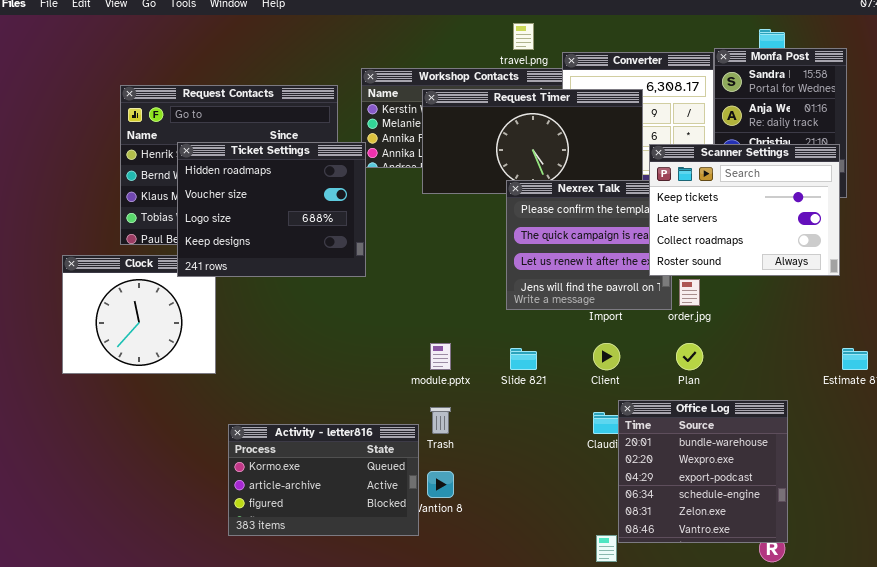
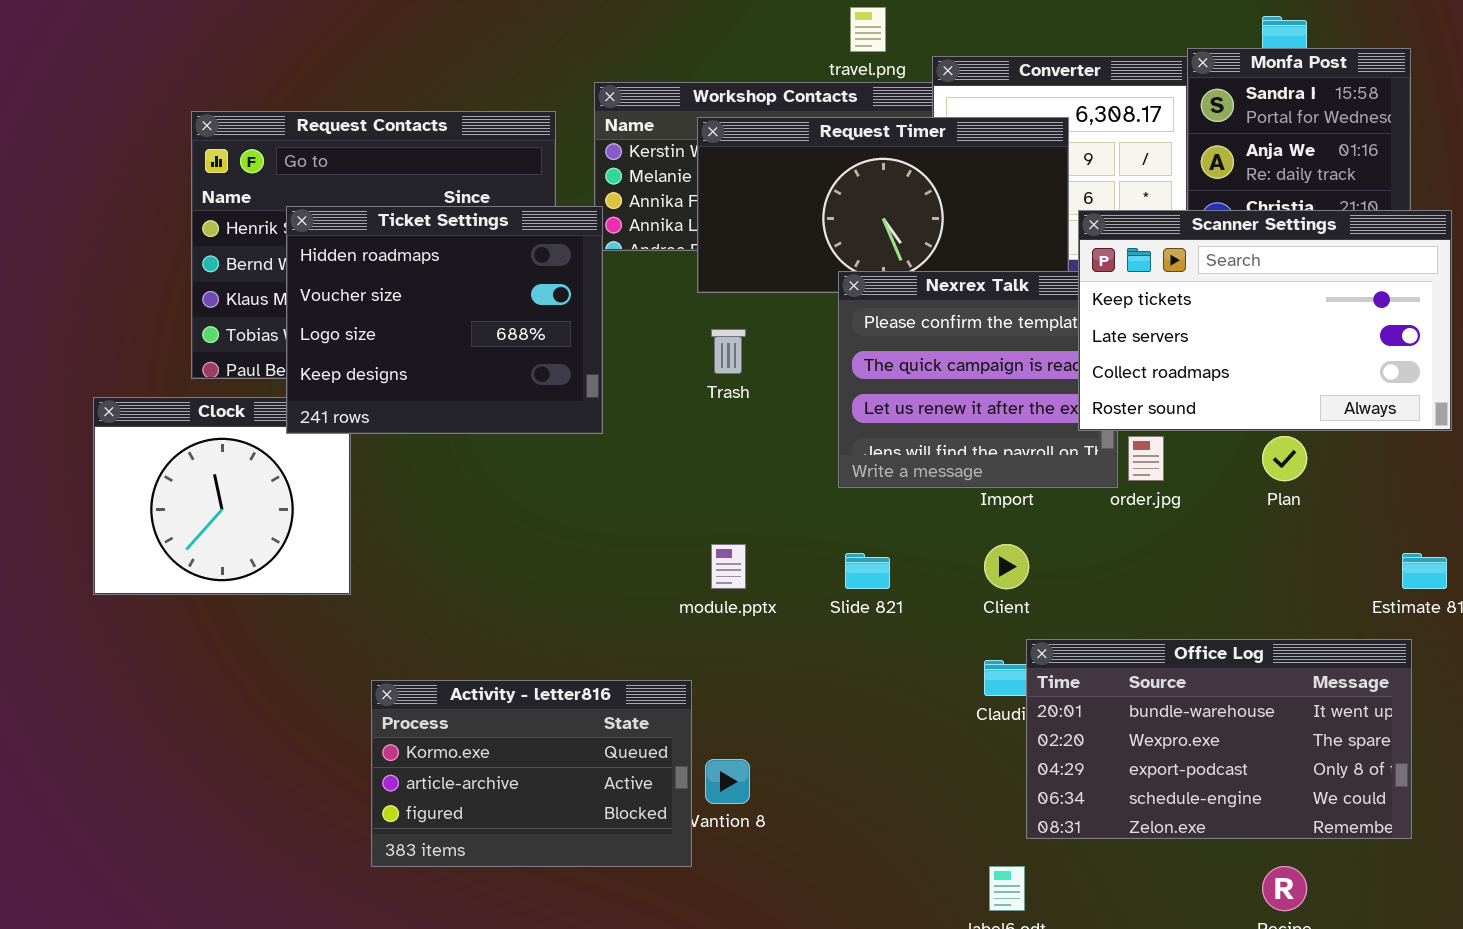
Scanner Settings: [649,144,840,276] -> [1078,210,1452,431], resized
Plan: [676,343,703,370] -> [1262,436,1307,481], moved
Office Log: [618,400,788,543] -> [1026,639,1412,839], resized
Trash: [430,407,451,434] -> [711,329,746,374], moved

